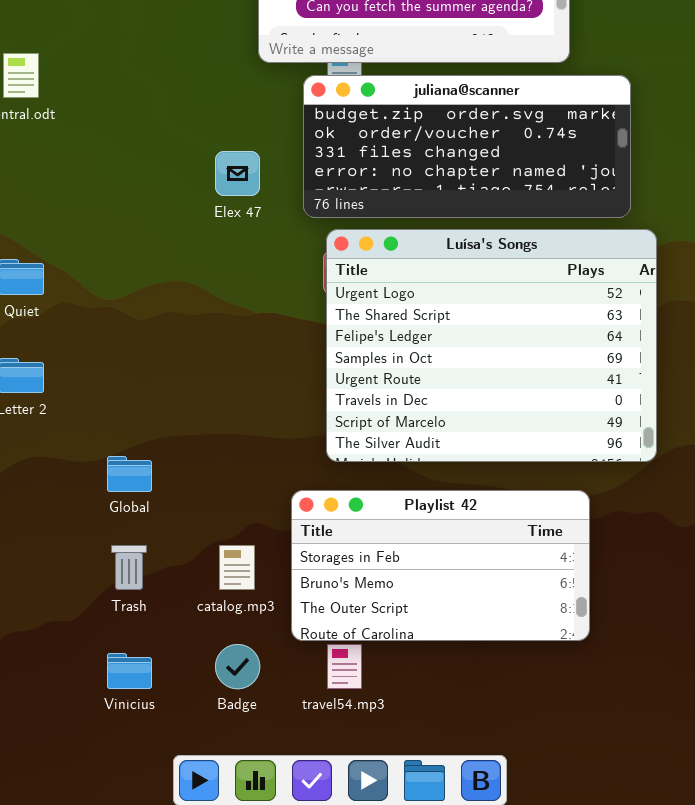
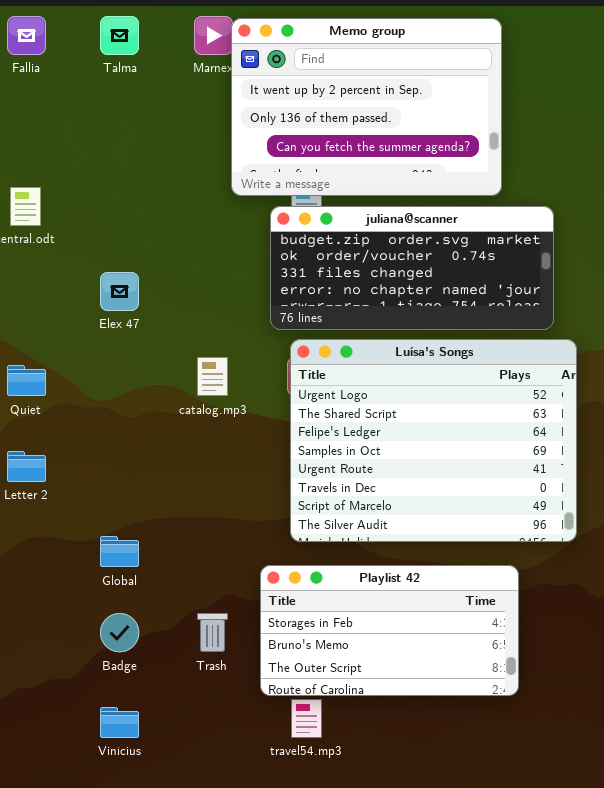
Elex 47: [215,151,260,196] -> [100,272,139,311], moved
Trash: [111,545,147,590] -> [197,613,228,652], moved
catalog.mp3: [219,545,255,590] -> [197,357,228,396], moved
Badge: [215,644,260,689] -> [100,613,139,652], moved

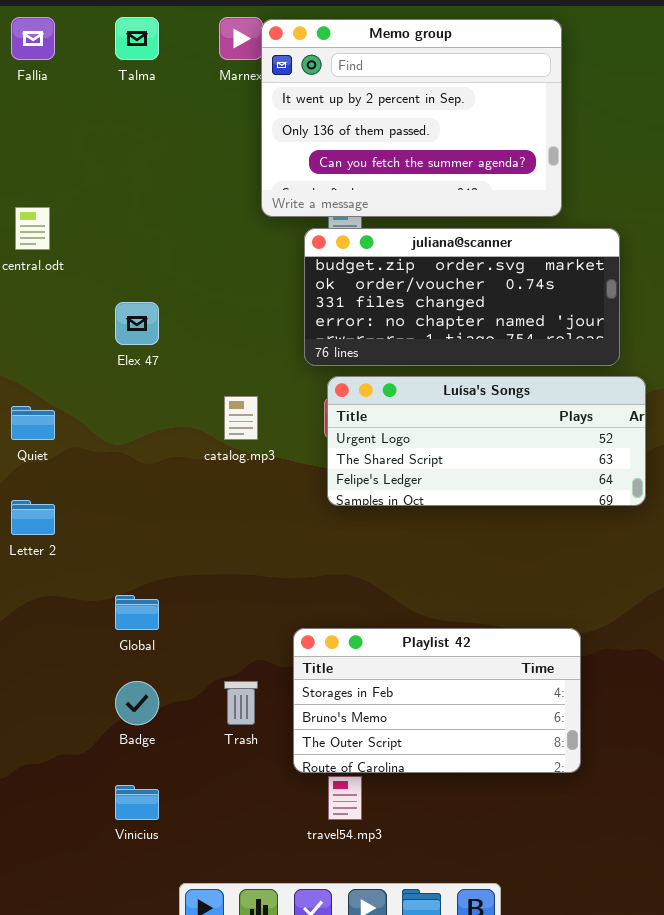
Luísa's Songs: [290,339,577,542] -> [327,376,646,506], resized

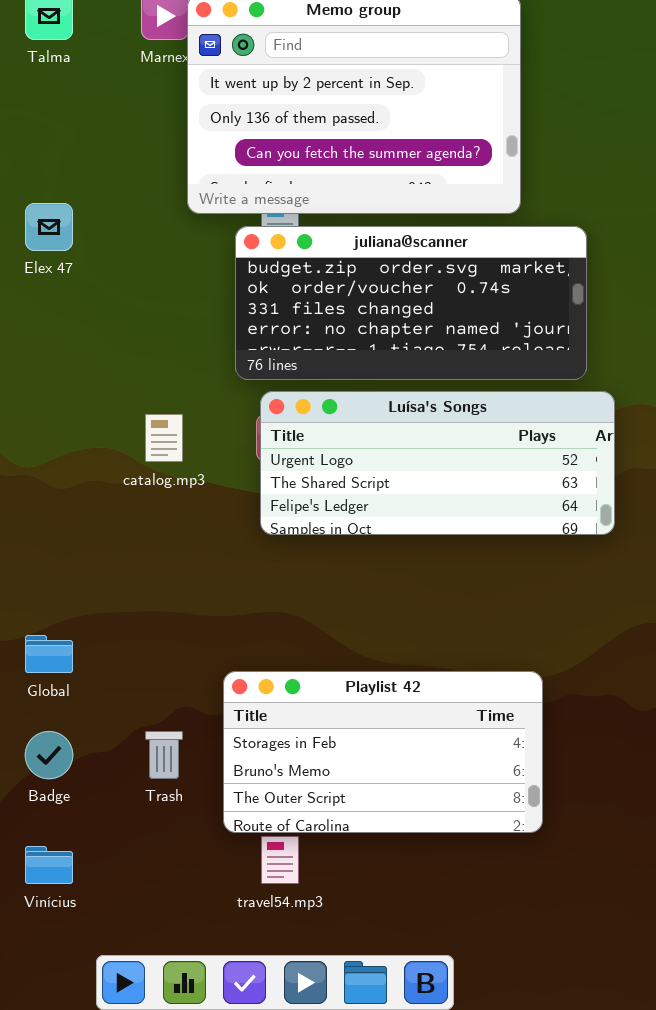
Elex 47: [115,302,159,345] -> [25,203,73,251], moved

